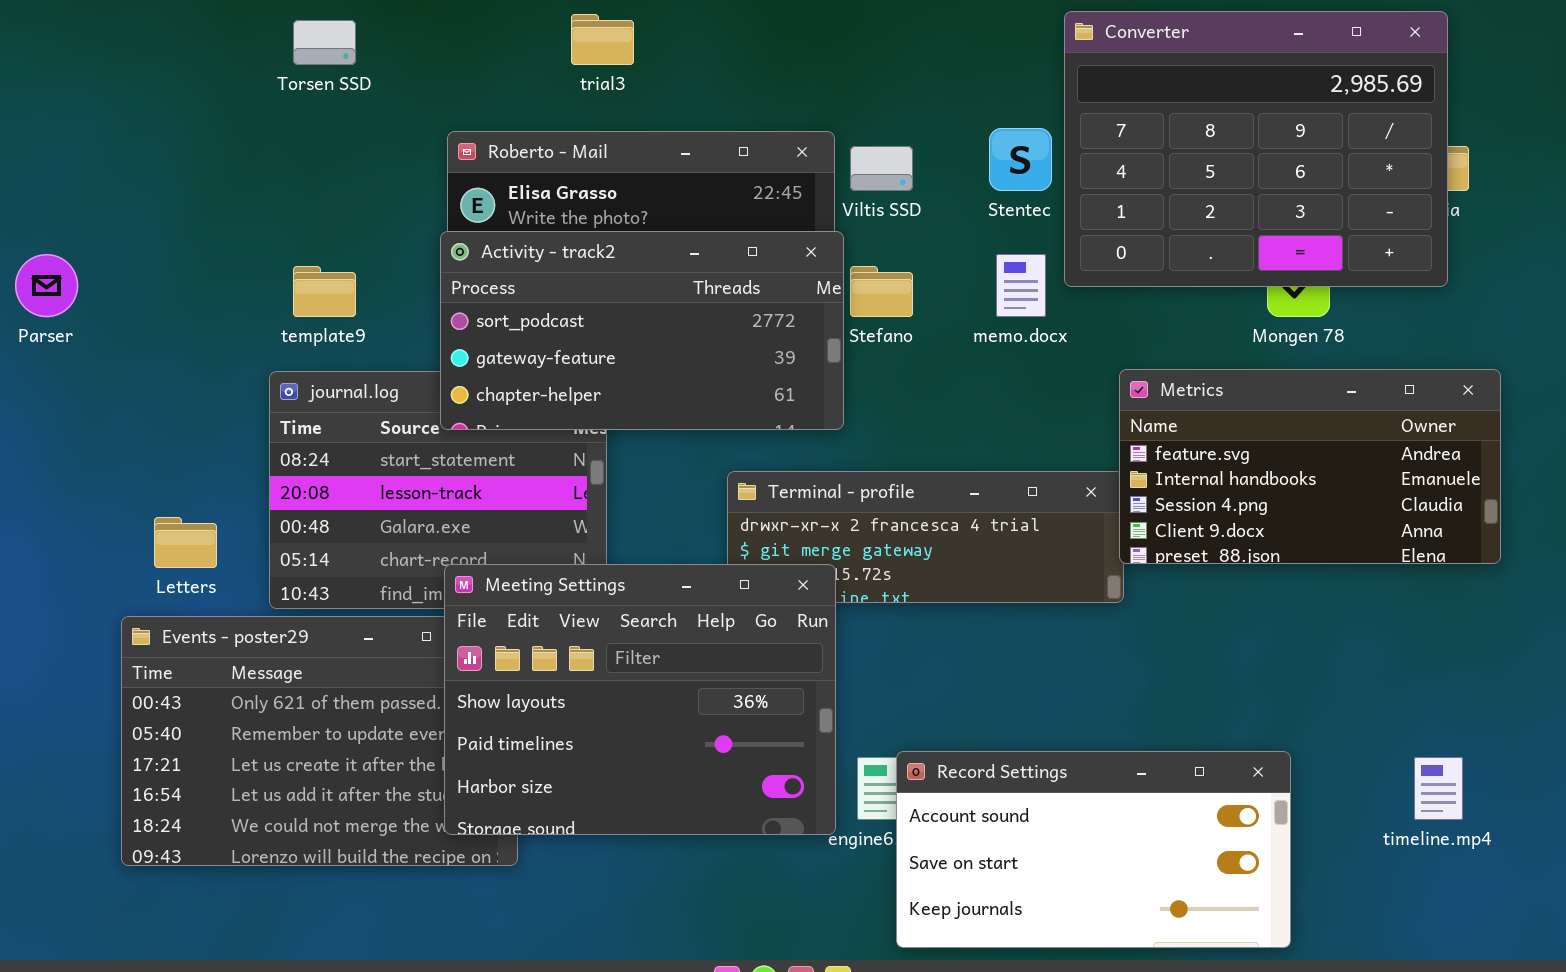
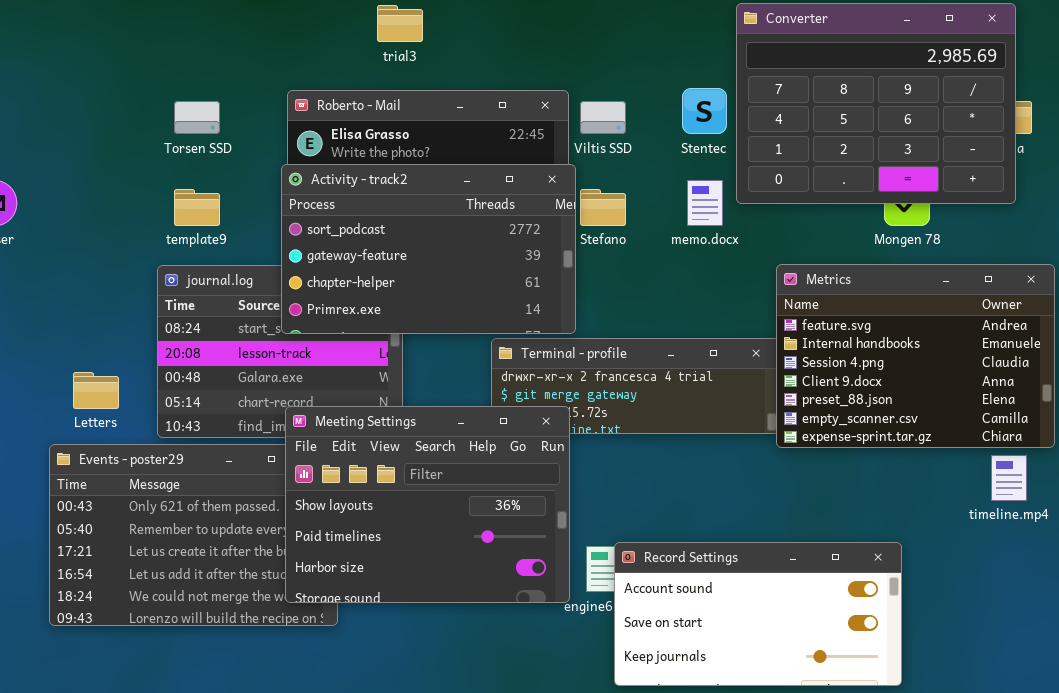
Torsen SSD: [293,20,356,65] -> [174,101,220,134], moved
Activity - track2: [440,231,844,430] -> [281,164,576,334], resized
Metrics: [1119,369,1501,564] -> [776,264,1055,448], resized
timeline.mp4: [1414,757,1463,820] -> [991,455,1027,501], moved

